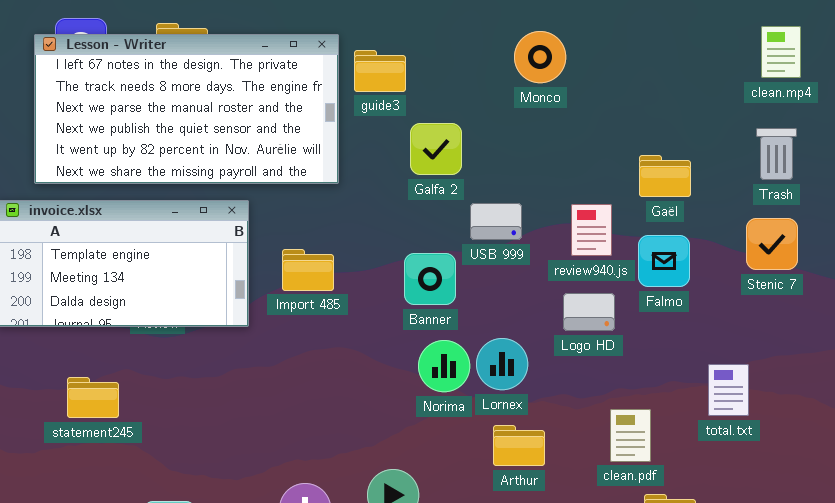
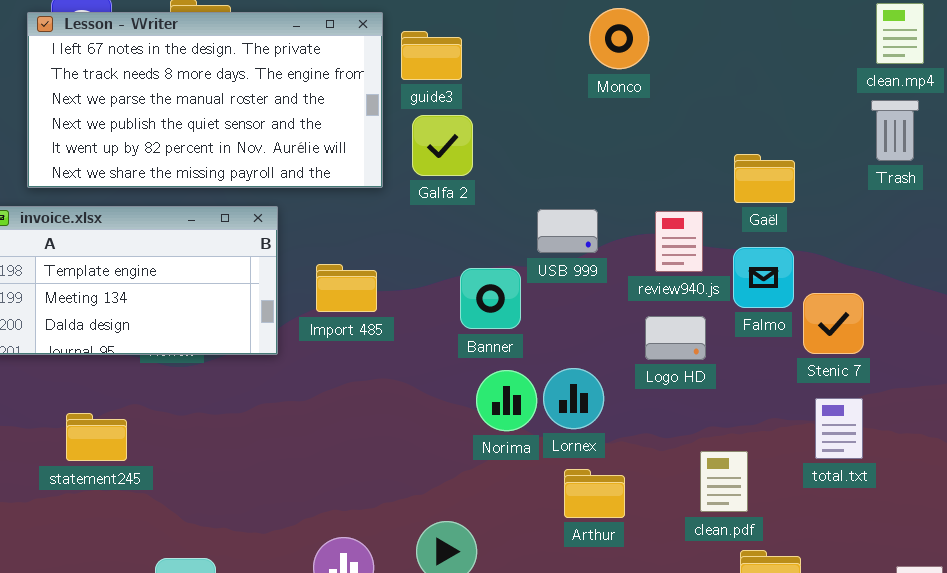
Galfa 2: [410,123,462,175] -> [412,115,473,176], moved
Trash: [756,128,797,180] -> [871,100,919,161], moved
Stenic 7: [746,218,798,270] -> [803,293,864,354], moved

